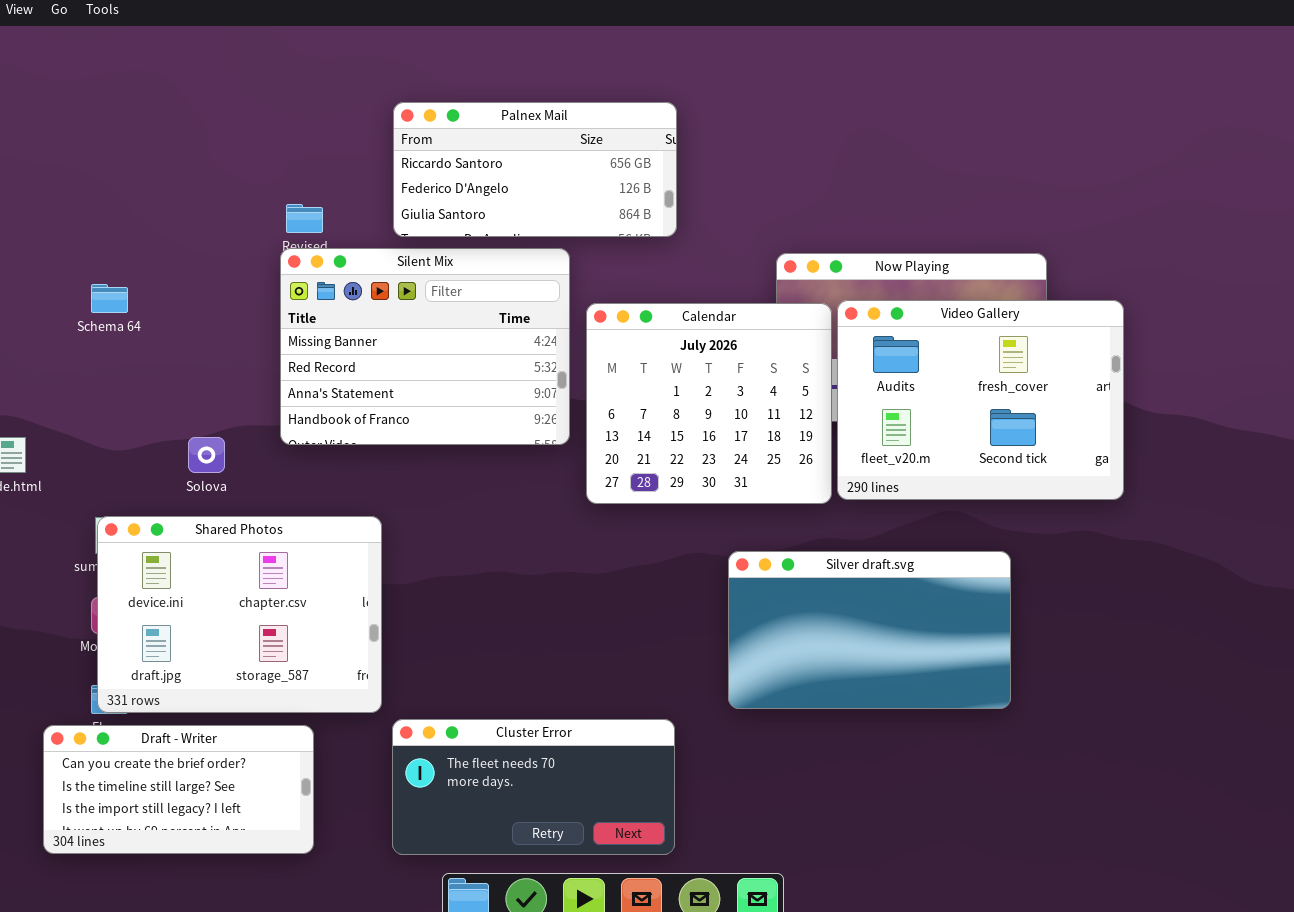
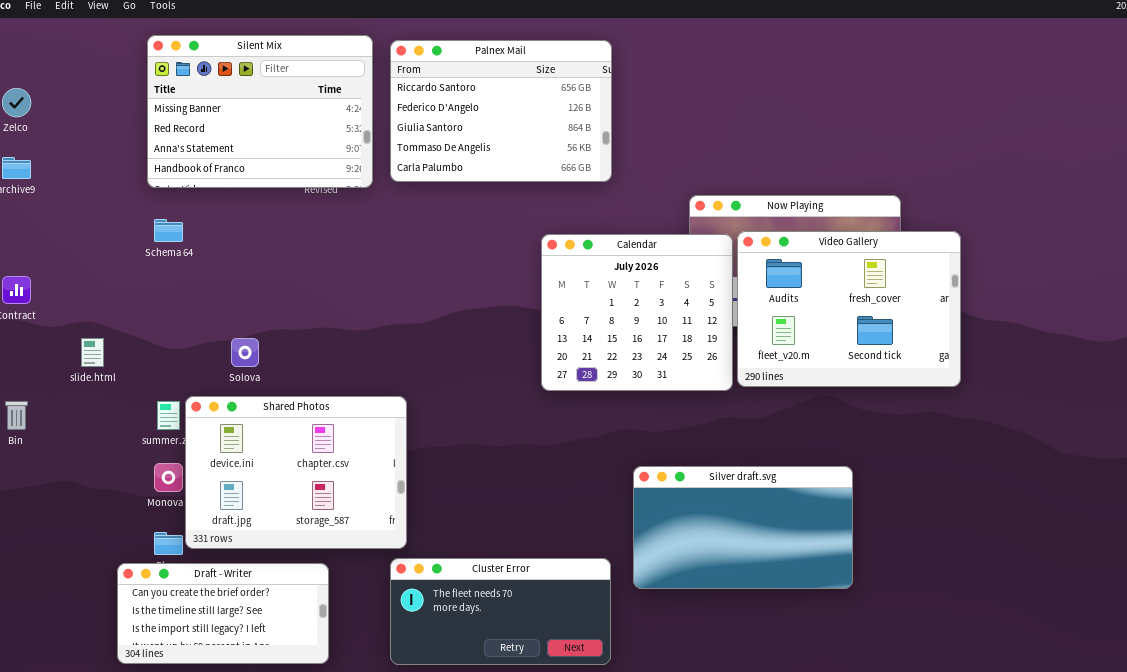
Palnex Mail: [393,102,677,237] -> [390,40,612,182], resized
Silent Mix: [280,248,570,445] -> [147,35,373,188], moved
Shared Photos: [97,516,382,713] -> [185,396,407,549], moved
Silver draft.svg: [728,551,1011,709] -> [633,466,853,589], moved

